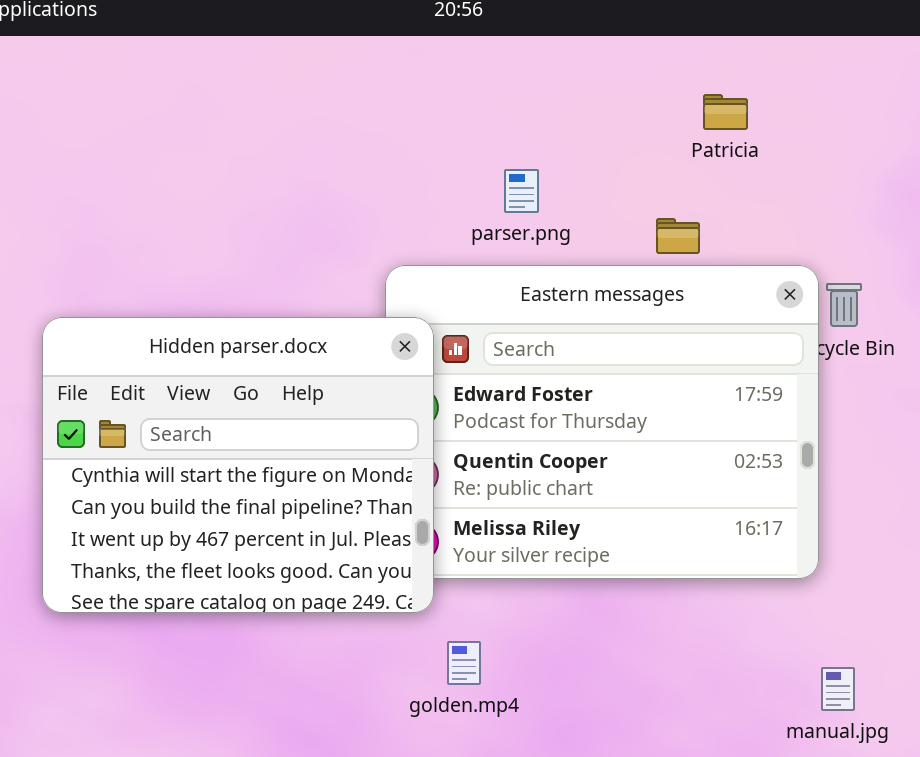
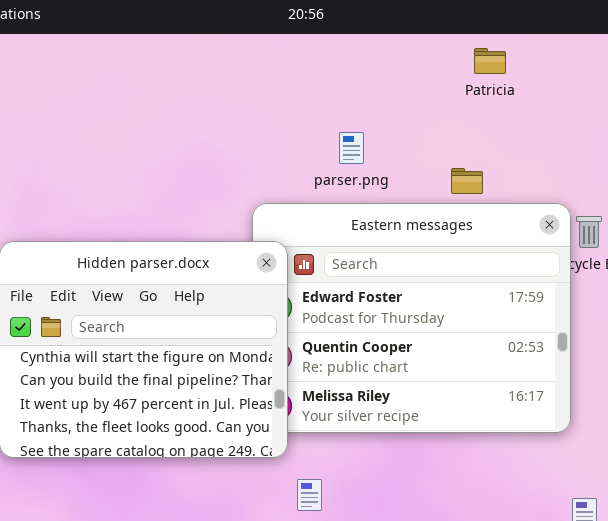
Patricia: [703,94,748,130] -> [474,48,506,74], moved

